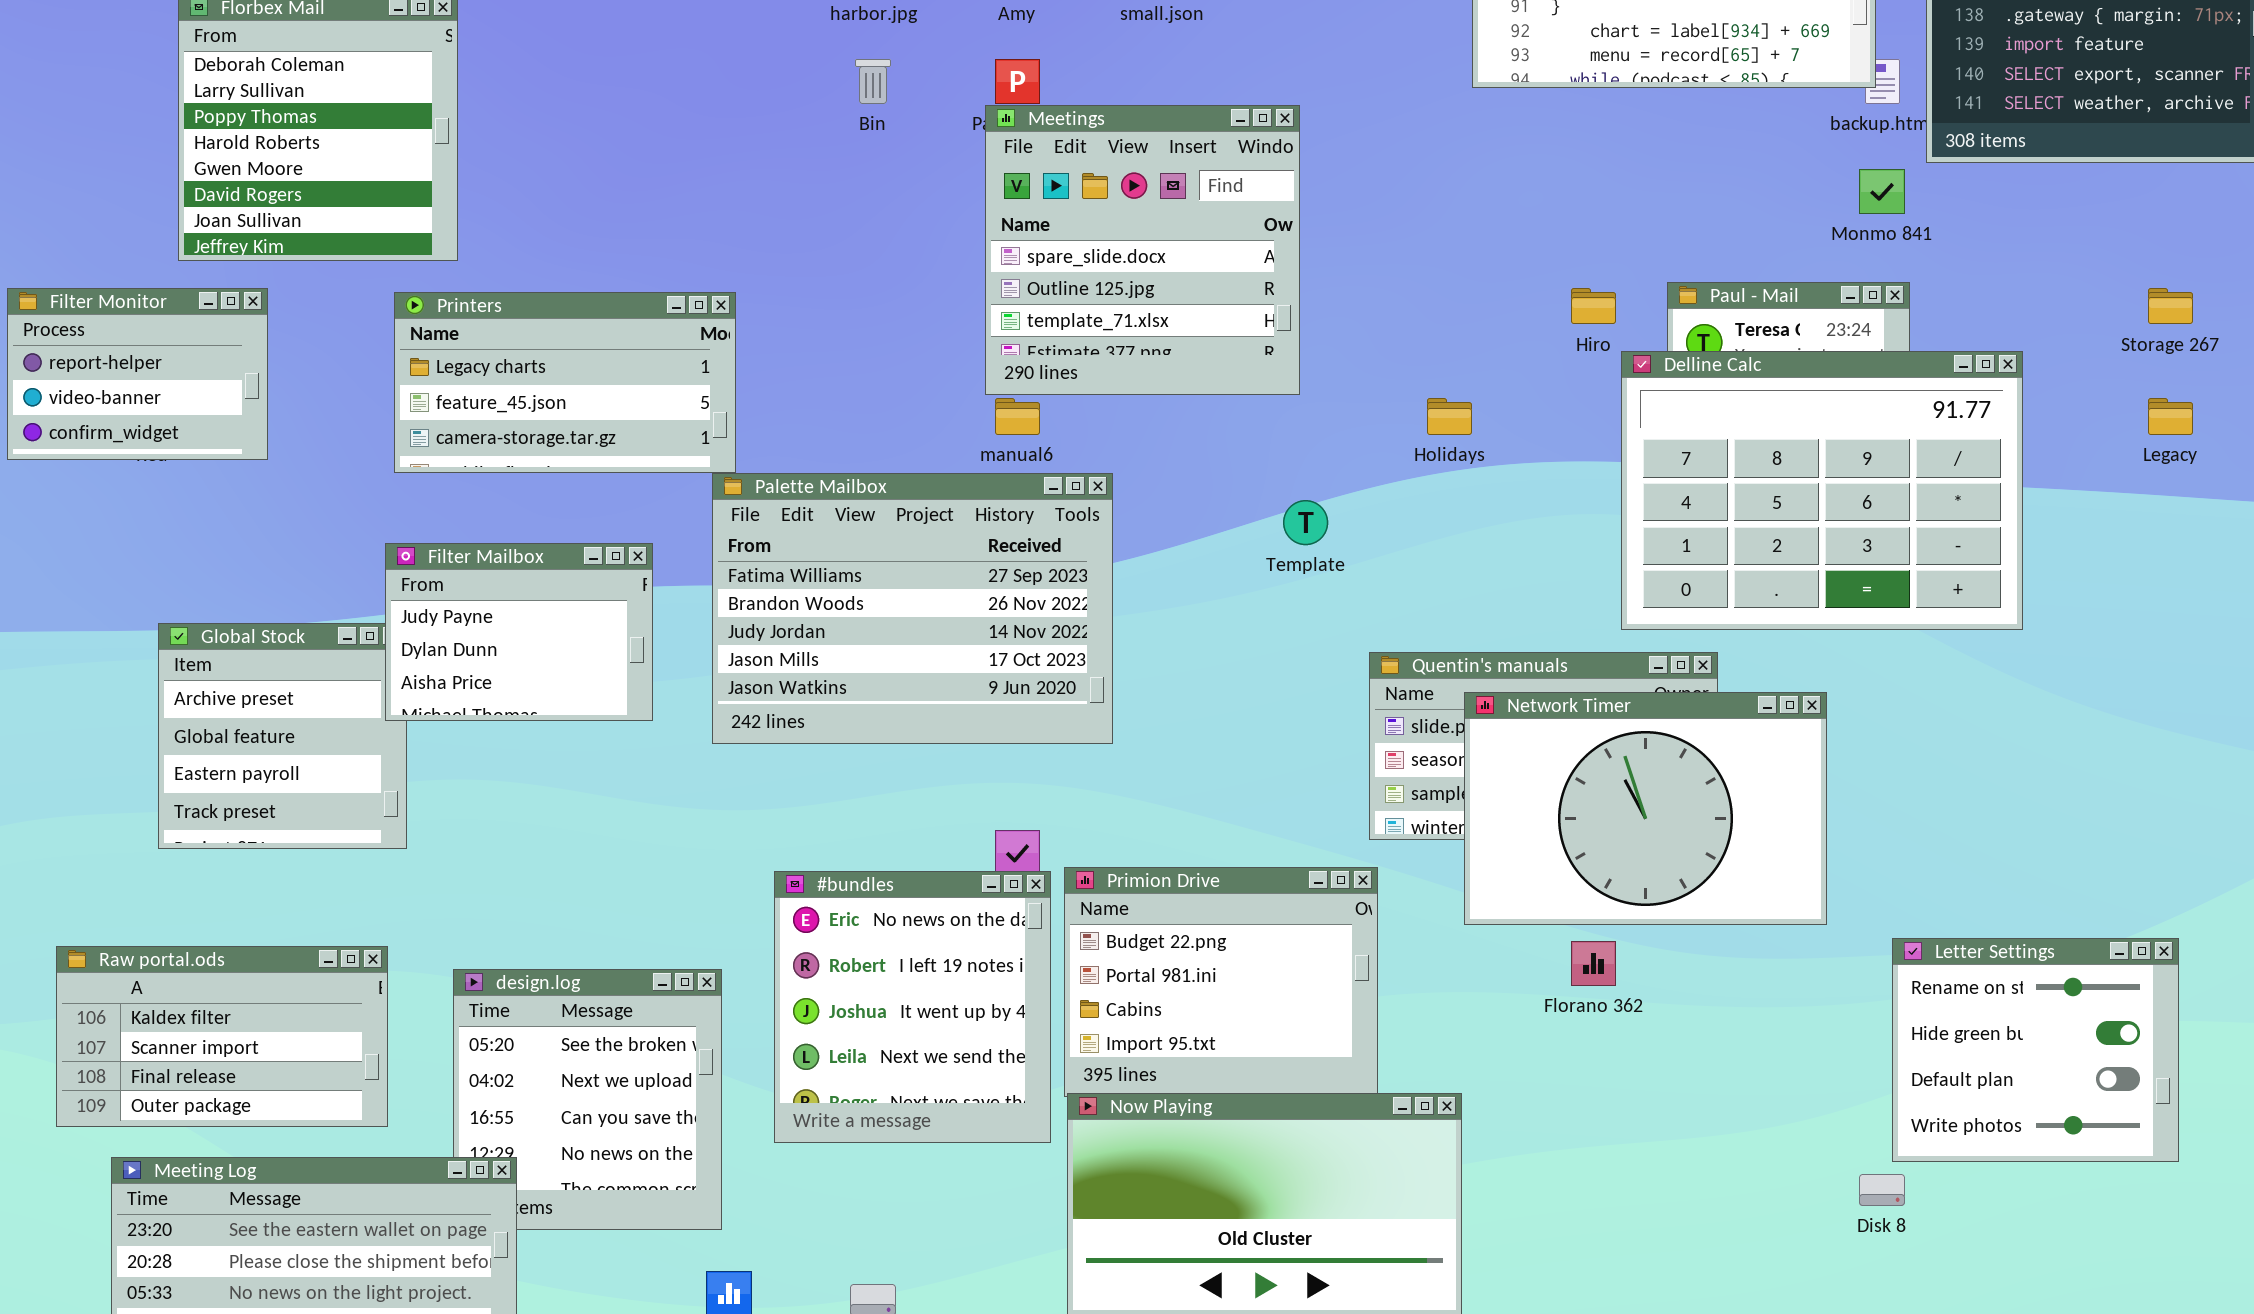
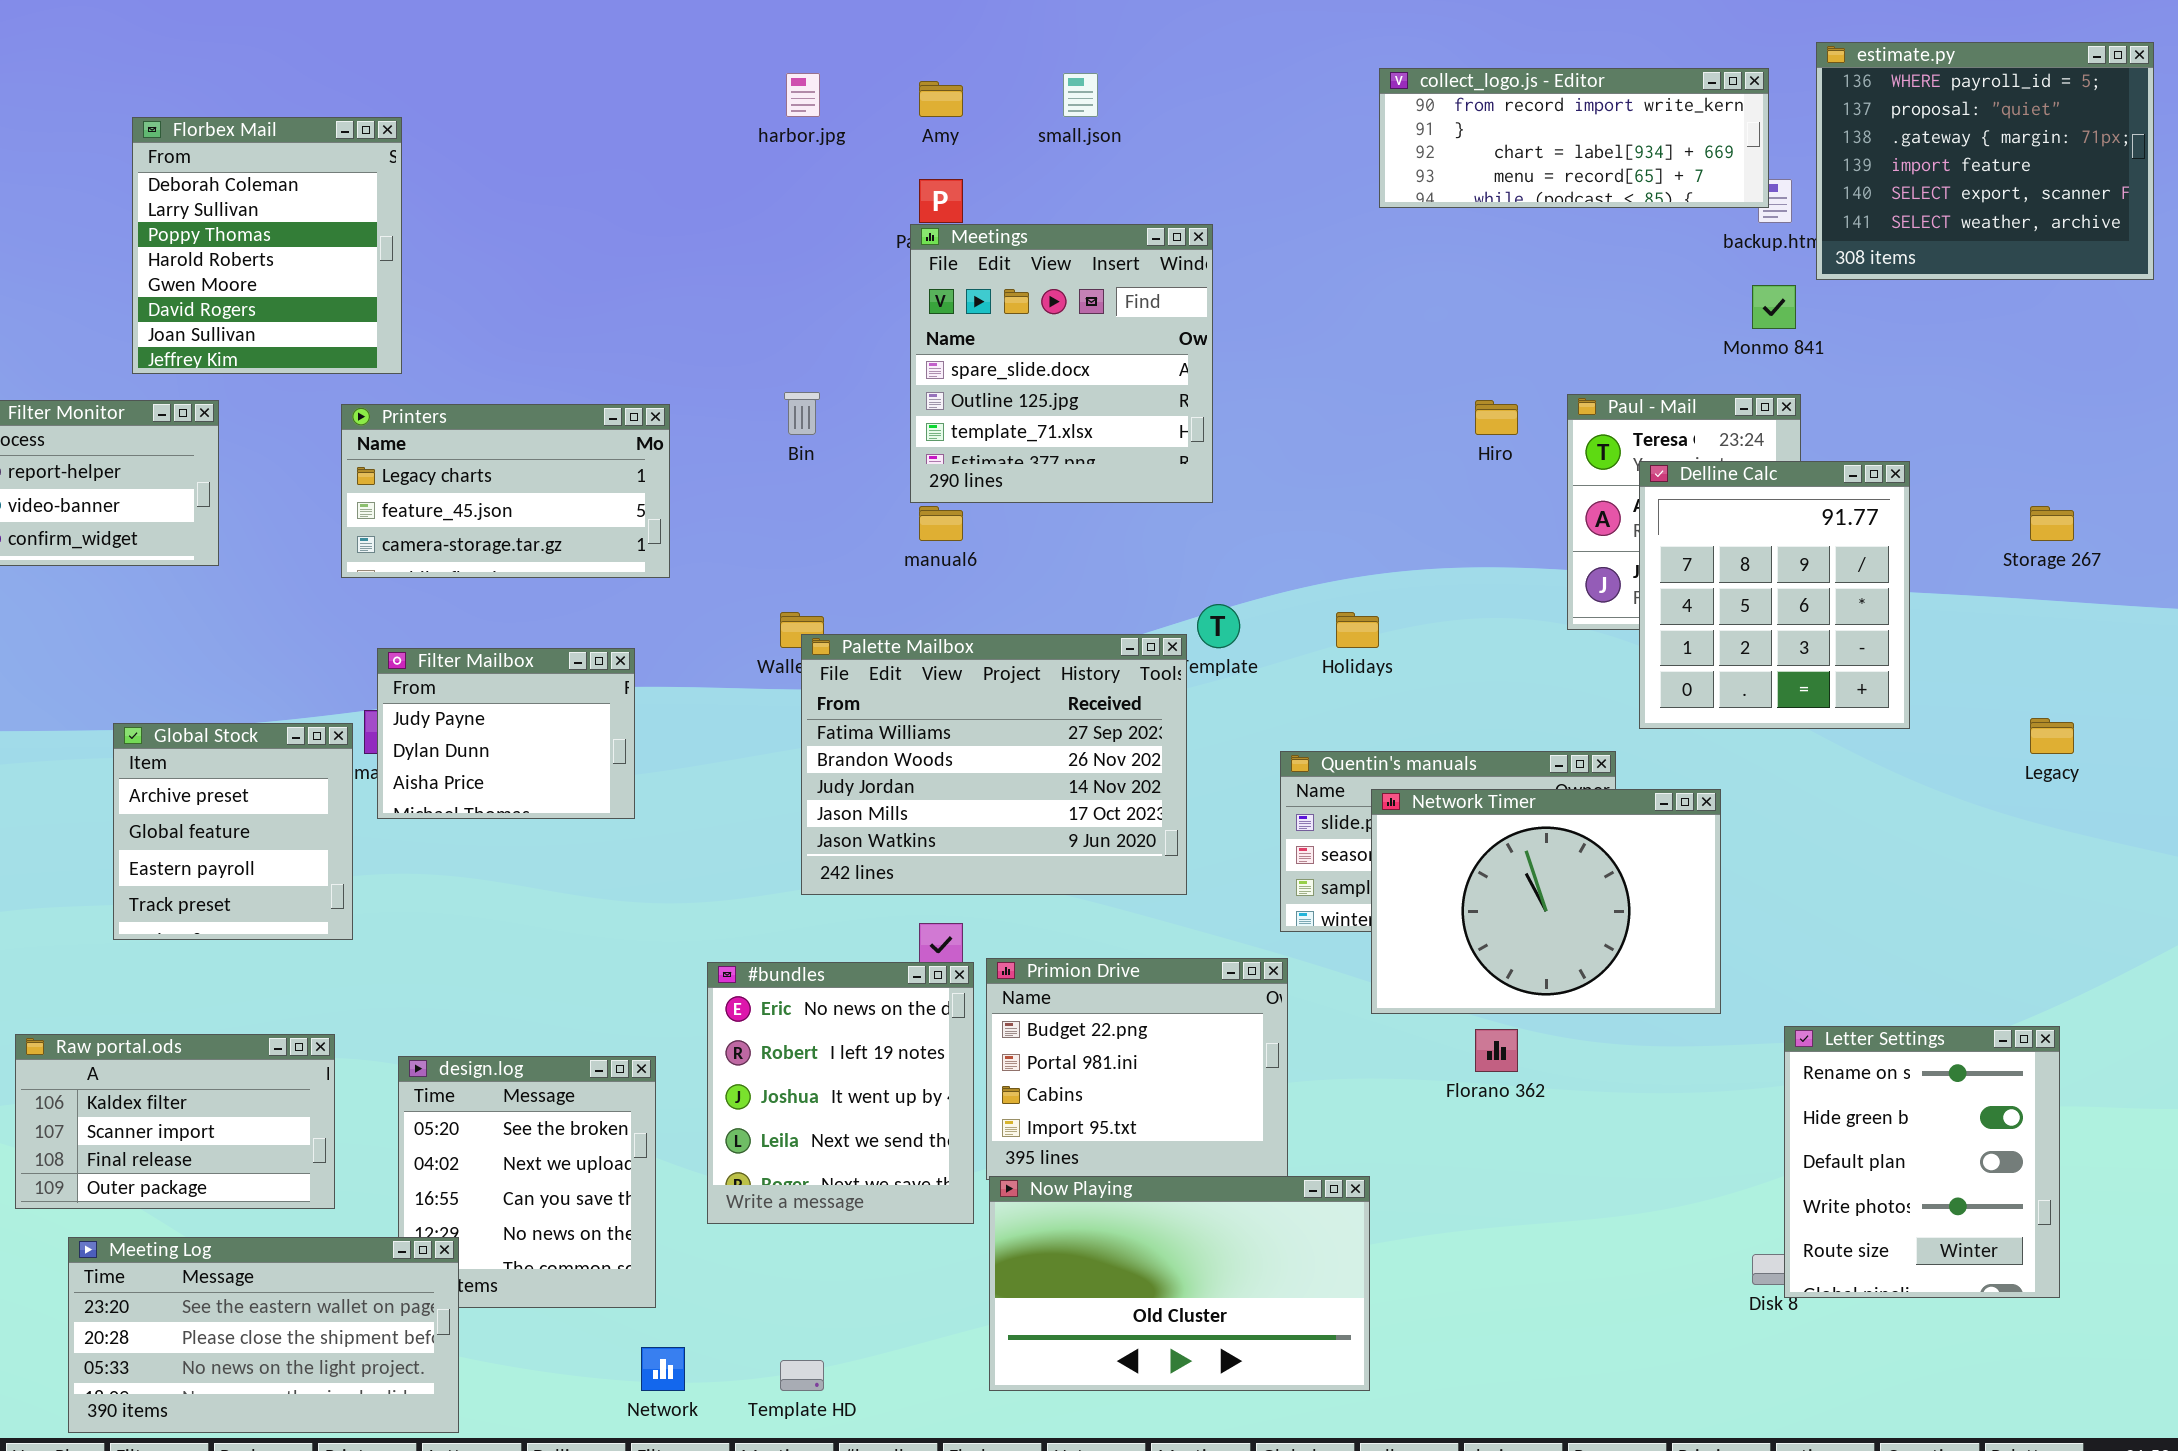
Bin: [855,59,891,104] -> [784,392,820,435], moved
Storage 267: [2148,288,2193,324] -> [2030,506,2074,541], moved
Delline Calc: [1621,351,2023,630] -> [1639,461,1910,729], resized
Holidays: [1427,398,1472,435] -> [1336,612,1379,648], moved
Legacy: [2148,398,2193,435] -> [2030,718,2074,754], moved
Palette Mailbox: [712,473,1113,744] -> [801,634,1187,895], moved
Filter Mailbox: [385,543,653,721] -> [377,648,635,819], moved
Letter Settings: [1892,938,2179,1162] -> [1784,1026,2060,1298], resized

